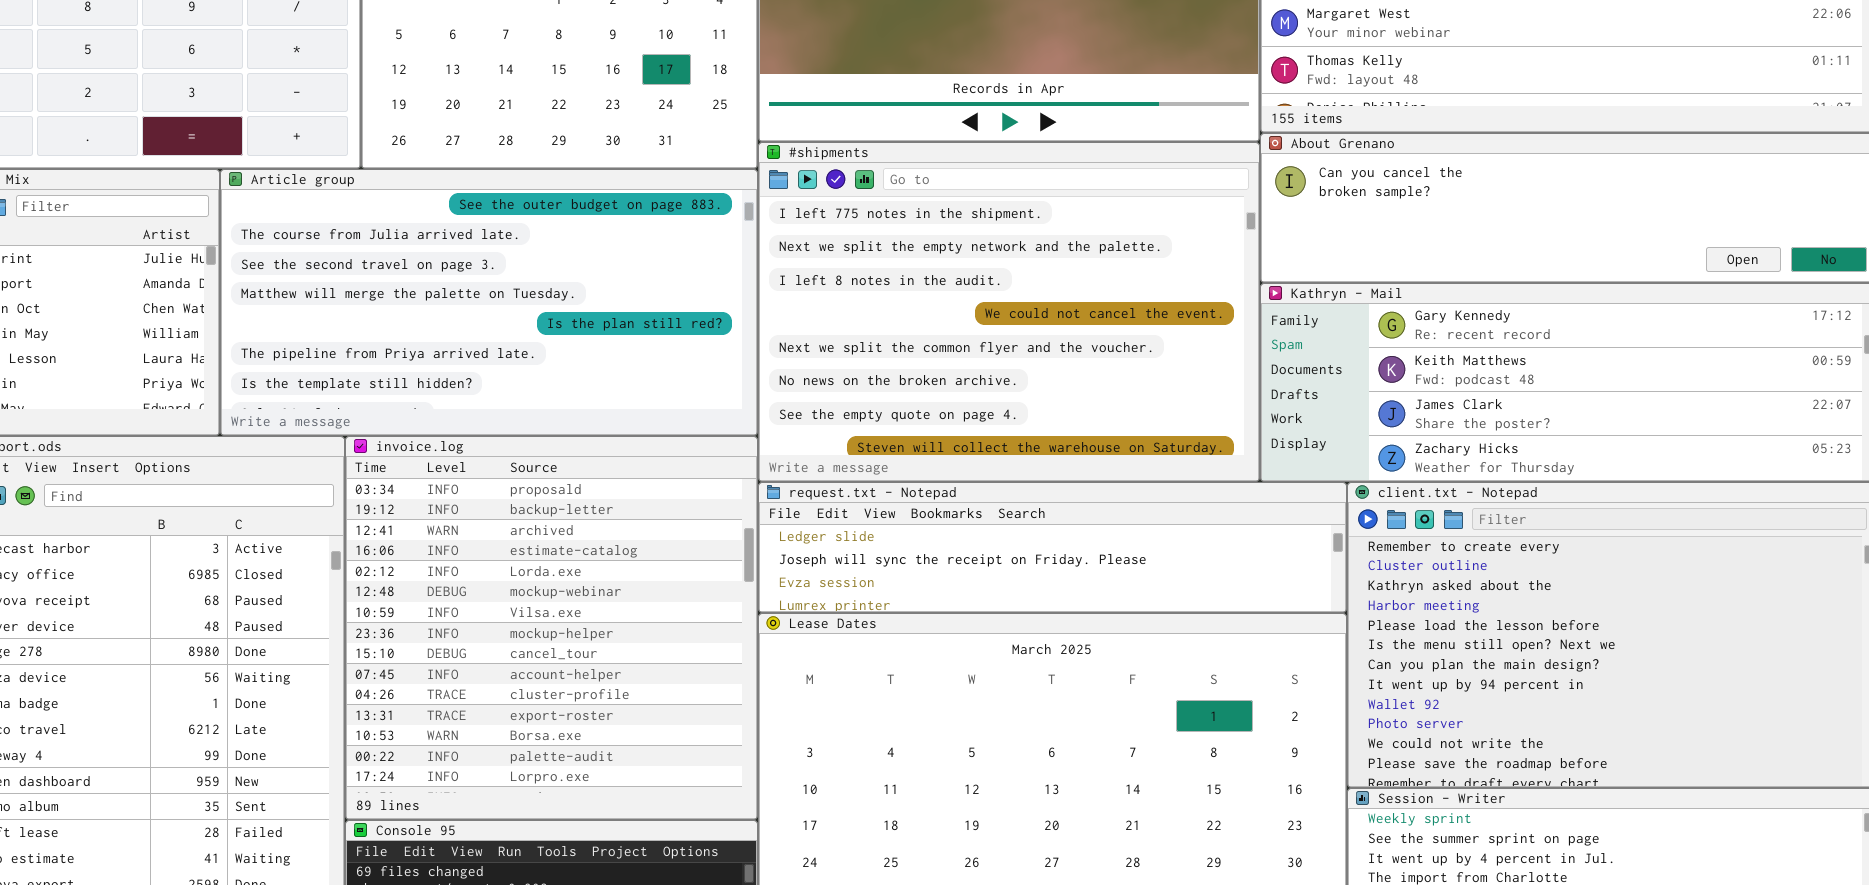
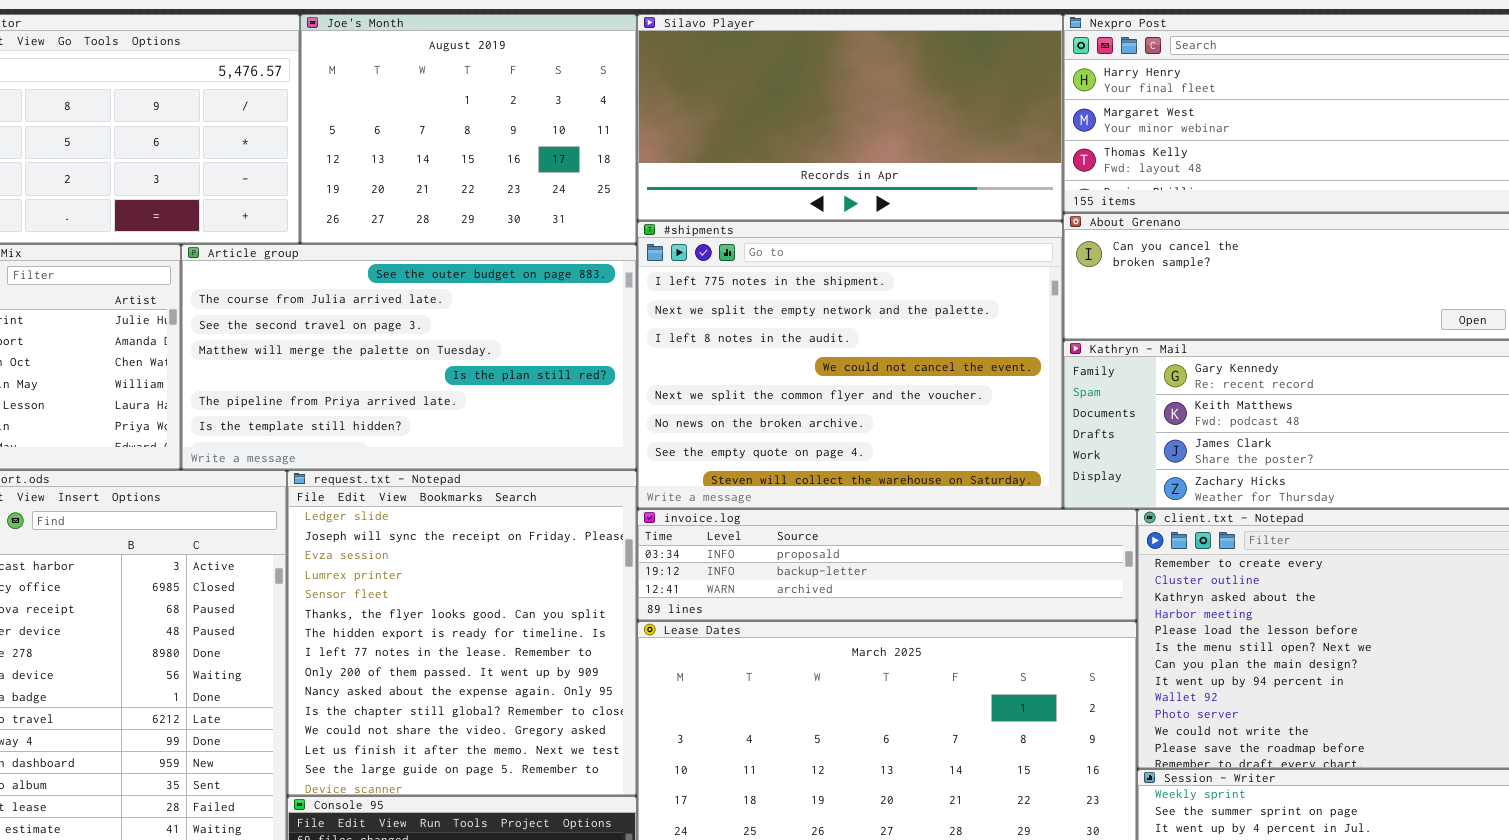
invoice.log: [345,436,758,820] -> [637,509,1137,621], moved, resized
request.txt - Notepad: [758,482,1347,613] -> [287,470,637,796], moved, resized

